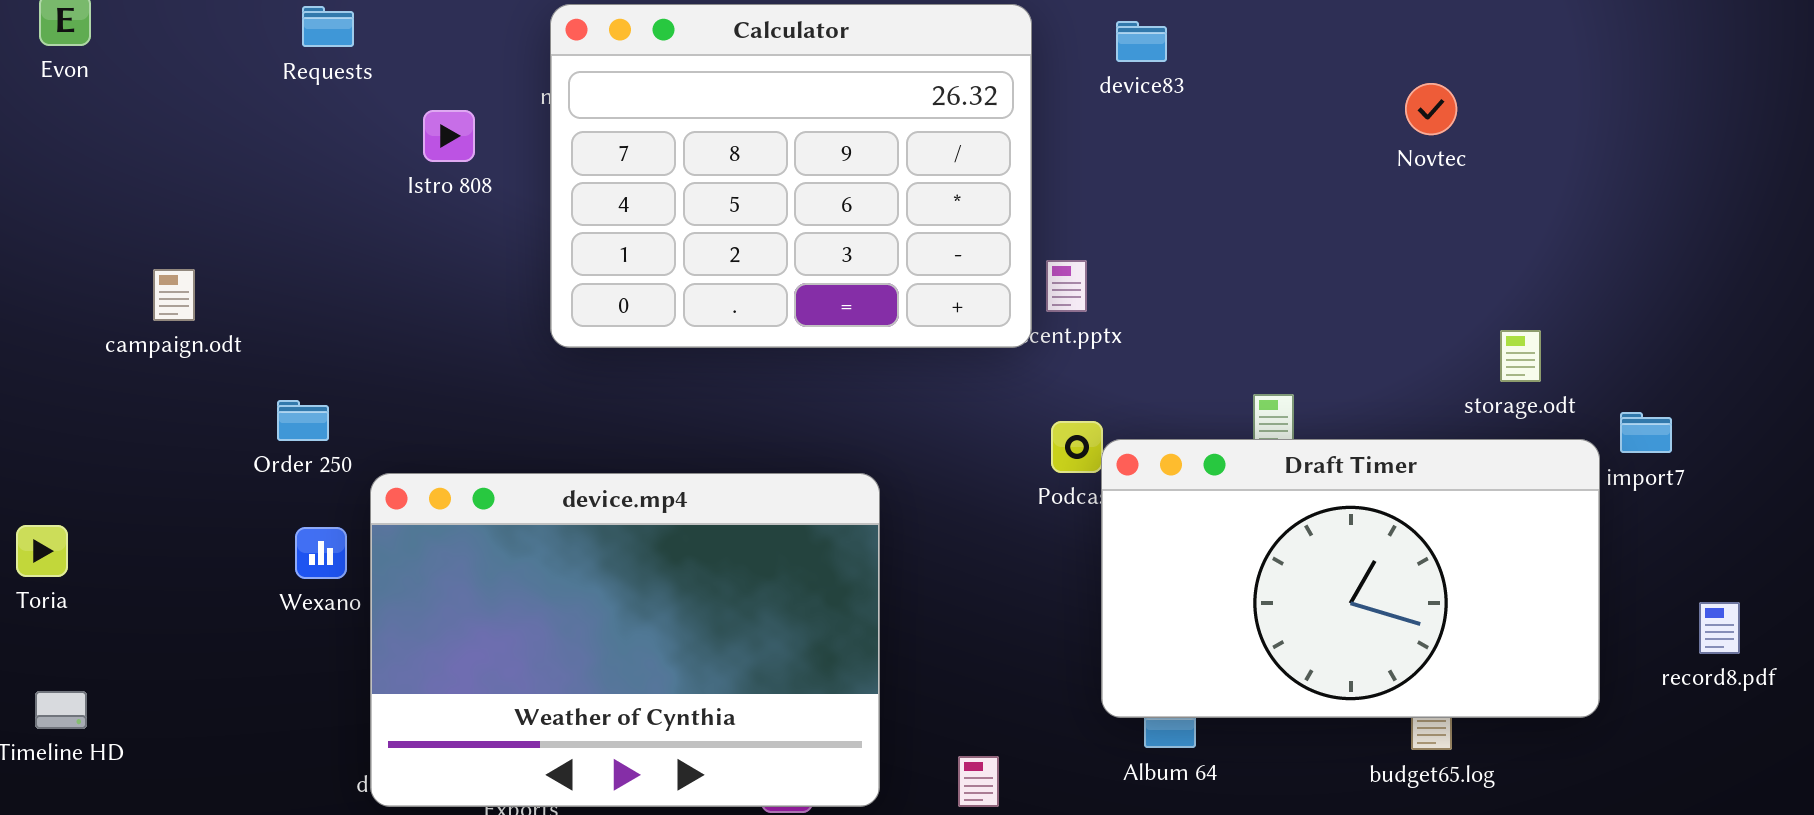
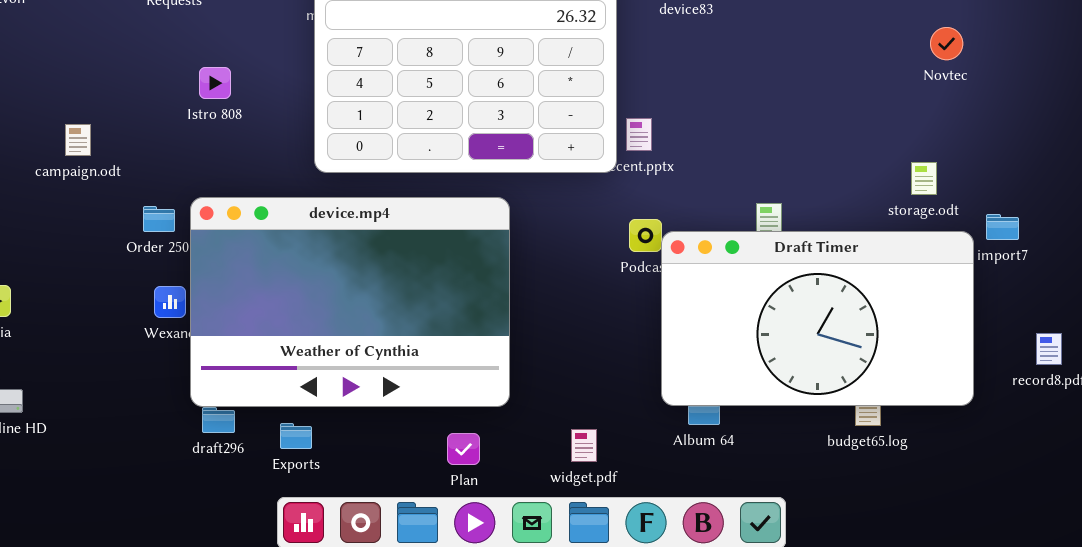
Novtec: [1405,83,1457,135] -> [930,27,963,60], moved
Istro 808: [423,110,475,162] -> [199,67,231,99], moved
device.mp4: [370,473,880,807] -> [190,197,510,407], moved

